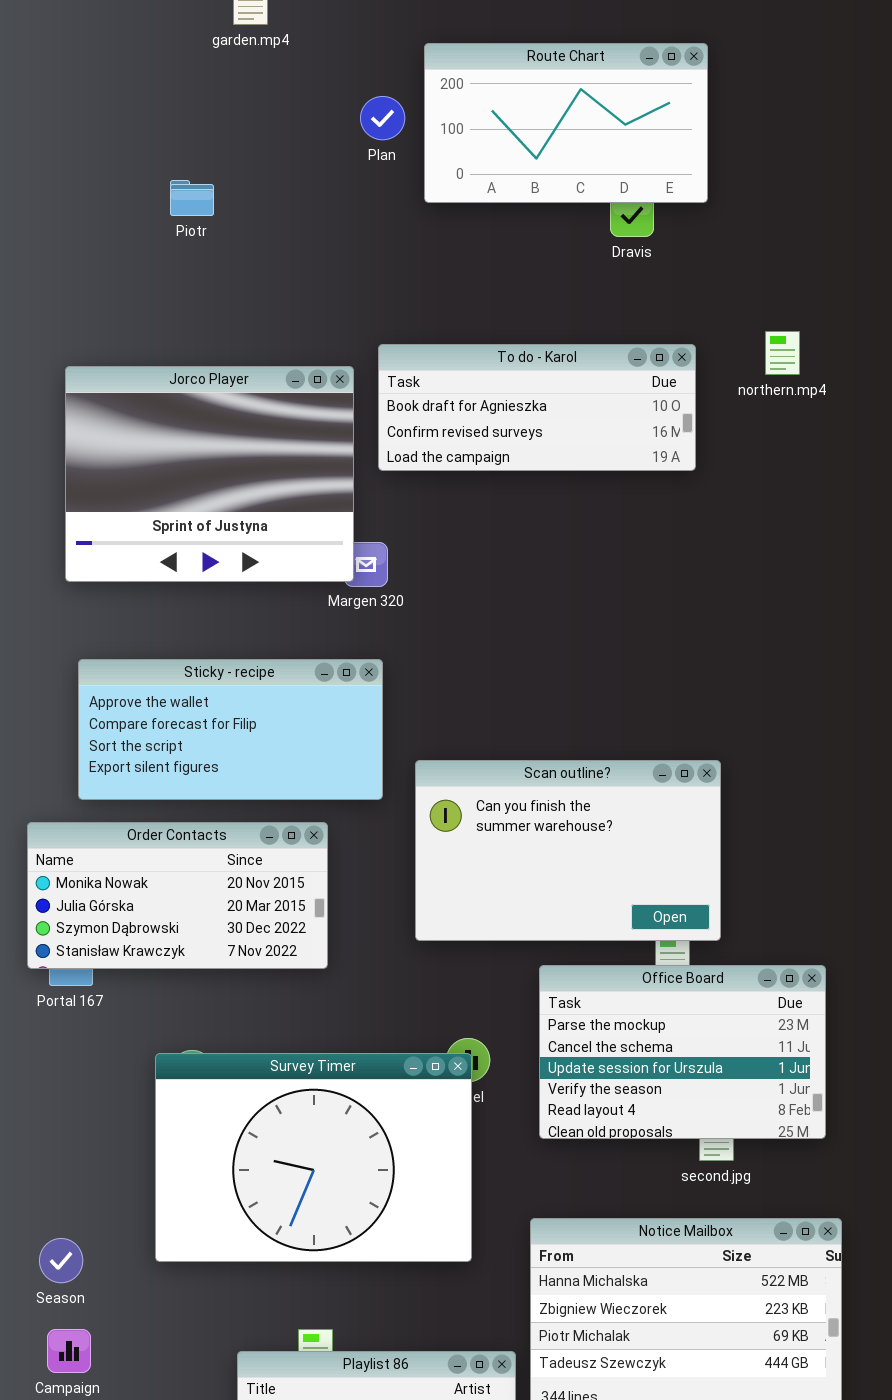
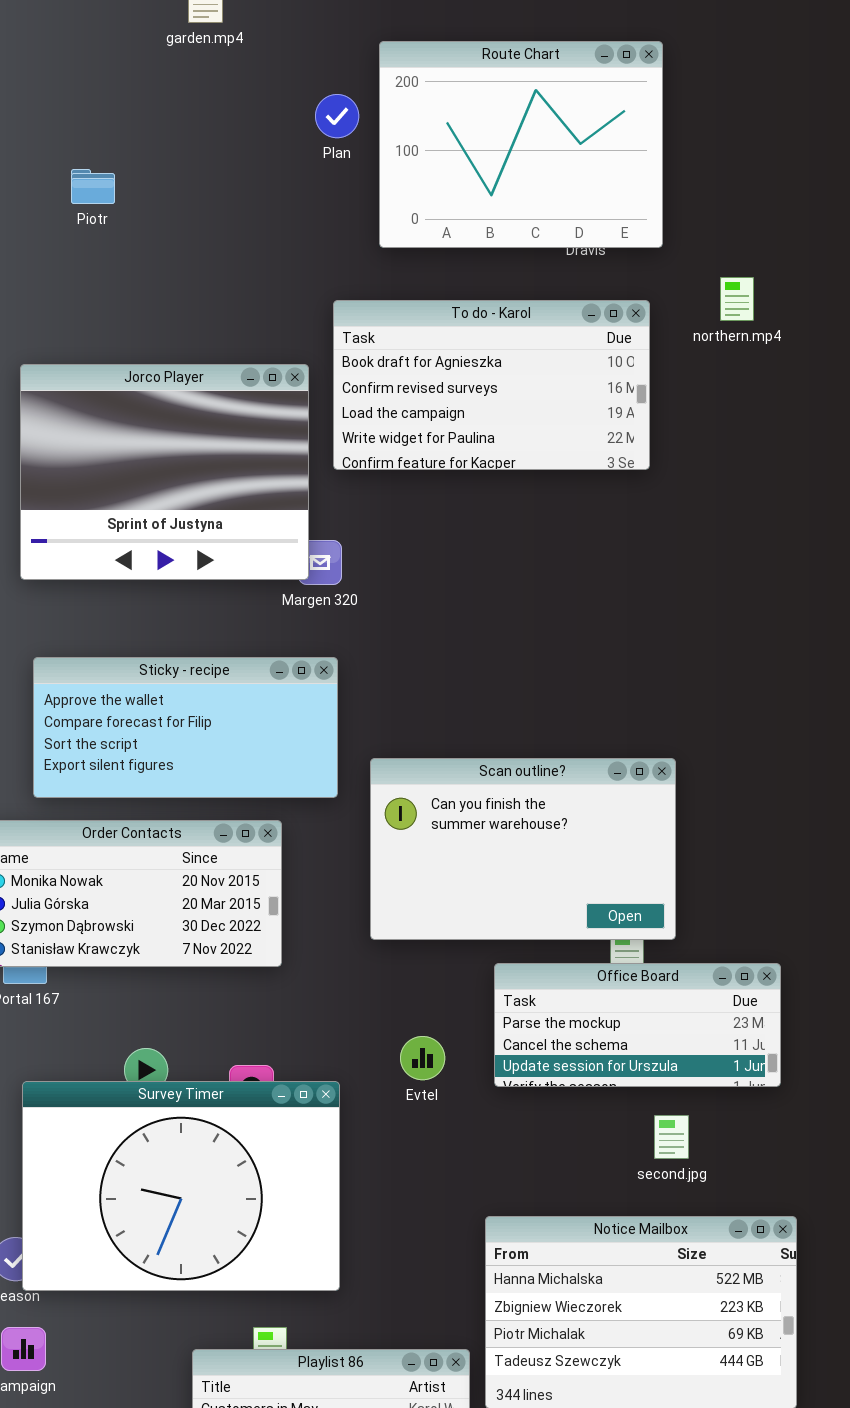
Route Chart: [424,43,708,203] -> [379,41,663,248], resized
Piotr: [170,180,214,216] -> [71,169,115,204], moved
northern.mp4: [765,331,800,375] -> [720,277,754,321], moved
To do - Karol: [378,344,696,471] -> [333,300,650,470], resized
Office Board: [539,965,826,1139] -> [494,963,781,1087], resized
Survey Timer: [155,1053,472,1262] -> [22,1081,340,1291], moved

